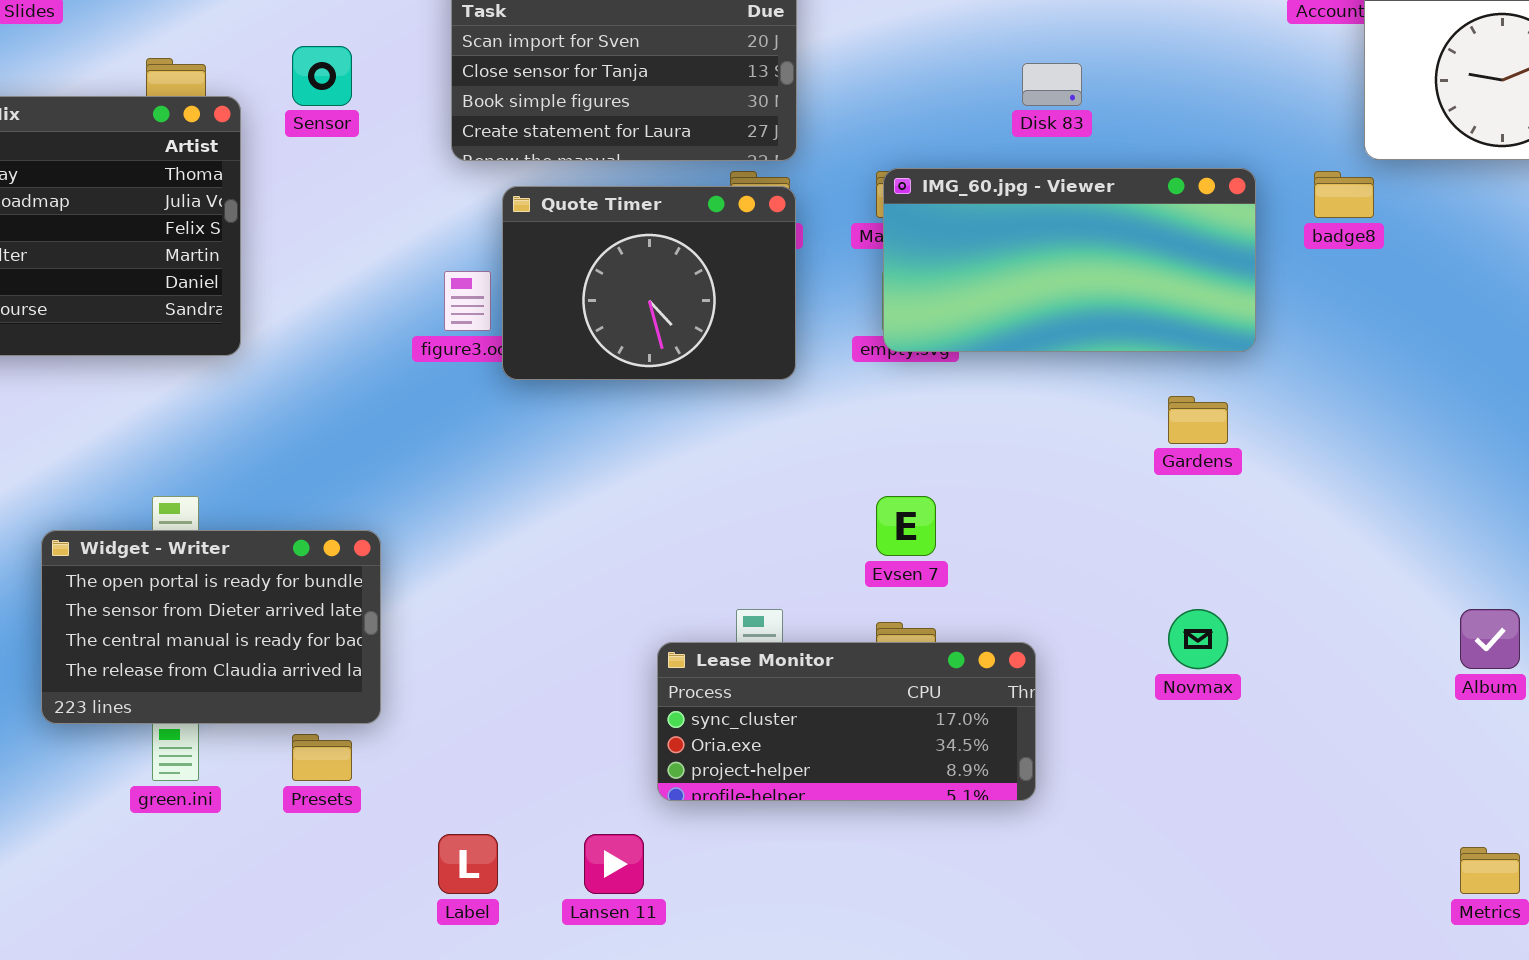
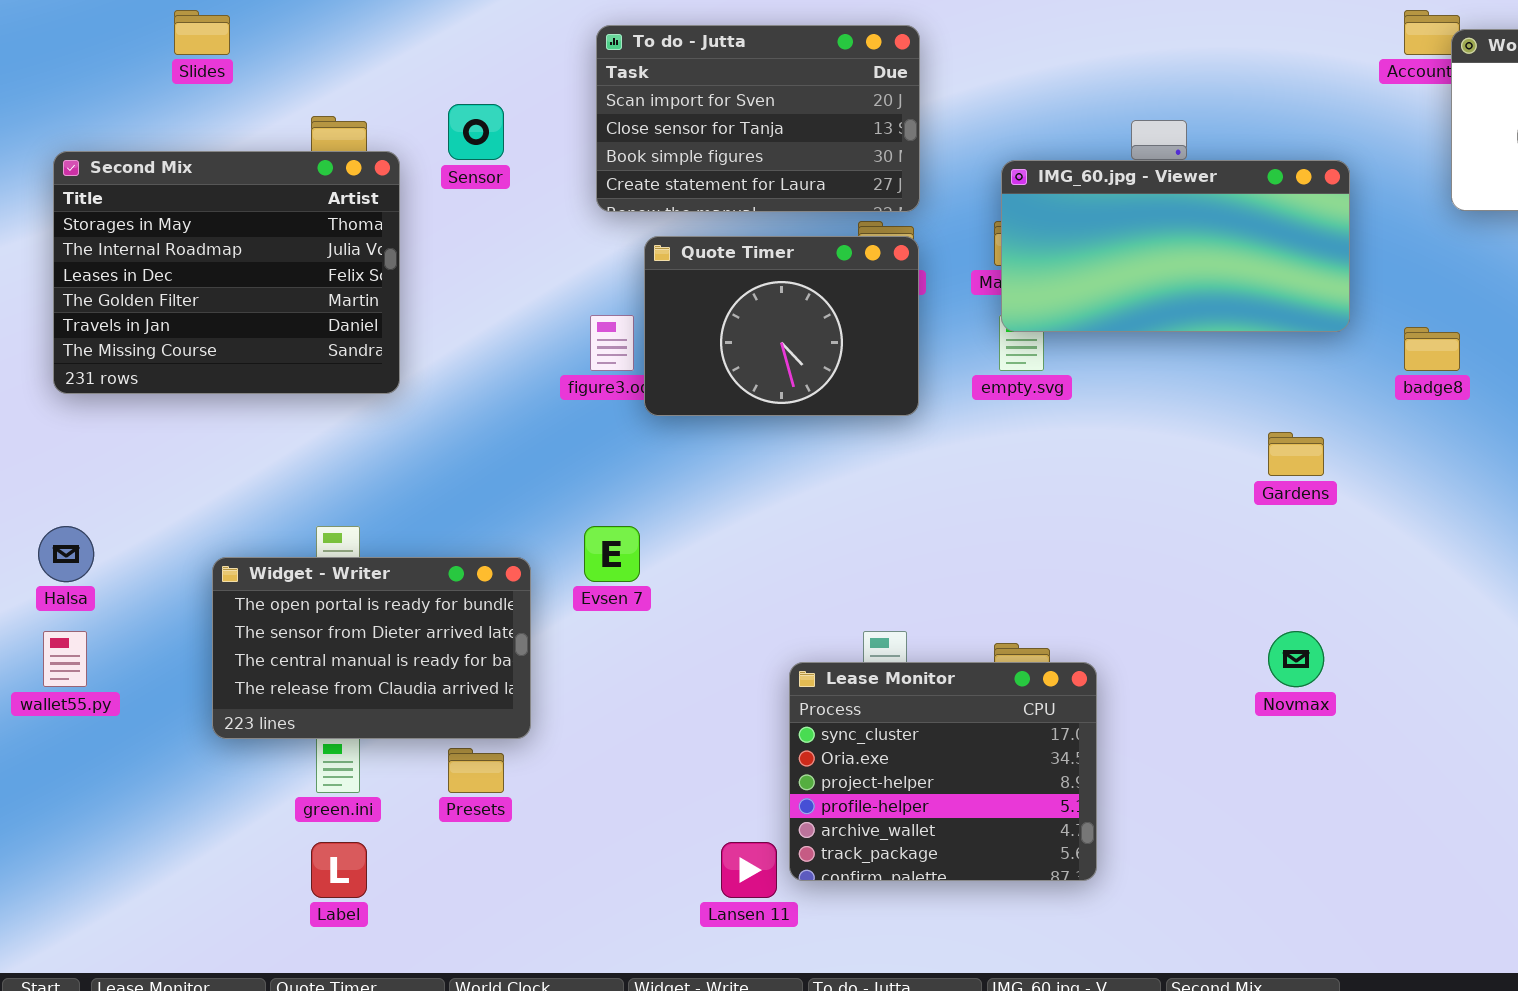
IMG_60.jpg - Viewer: [883,168,1256,352] -> [1001,160,1350,332], moved
badge8: [1314,171,1374,218] -> [1404,327,1460,371], moved
Evsen 7: [876,496,936,556] -> [584,526,640,582], moved
Lease Monitor: [657,642,1036,801] -> [789,662,1097,881], resized
Label: [438,834,498,894] -> [311,842,367,898], moved

